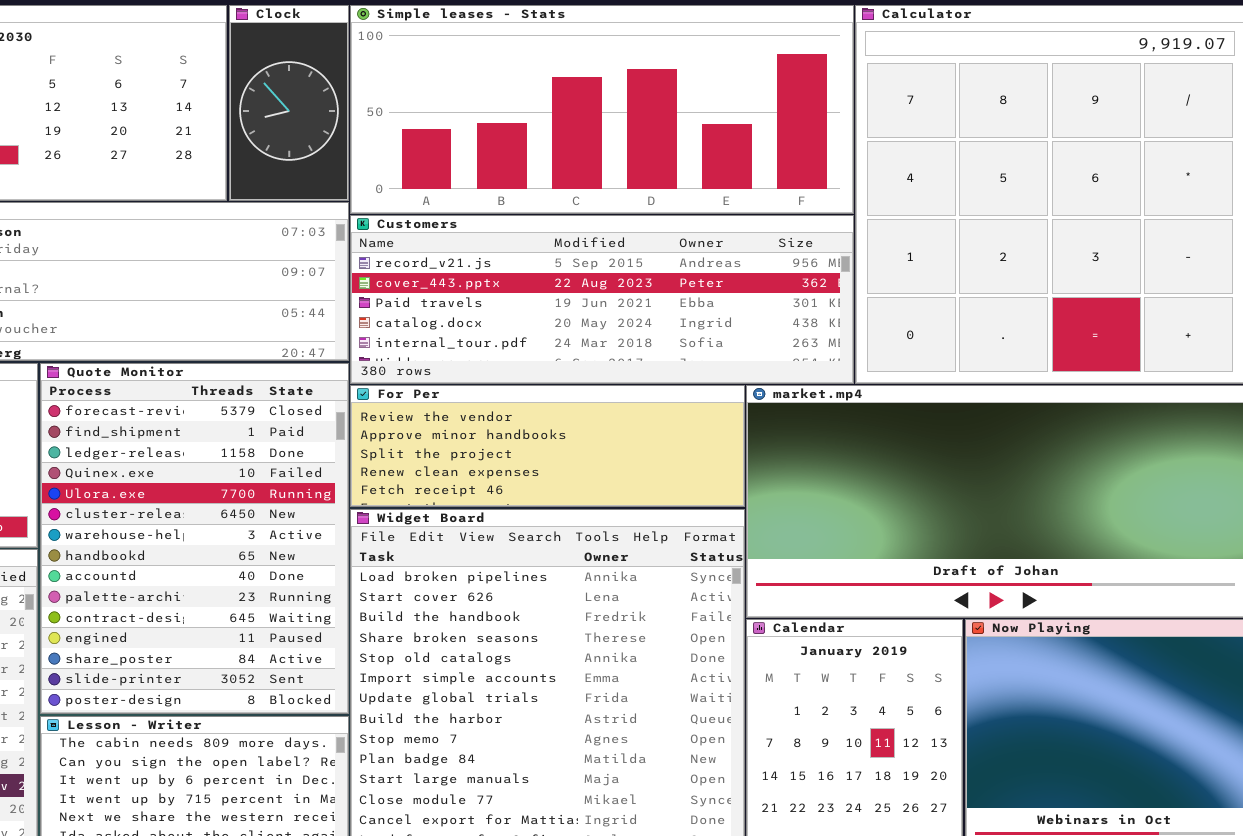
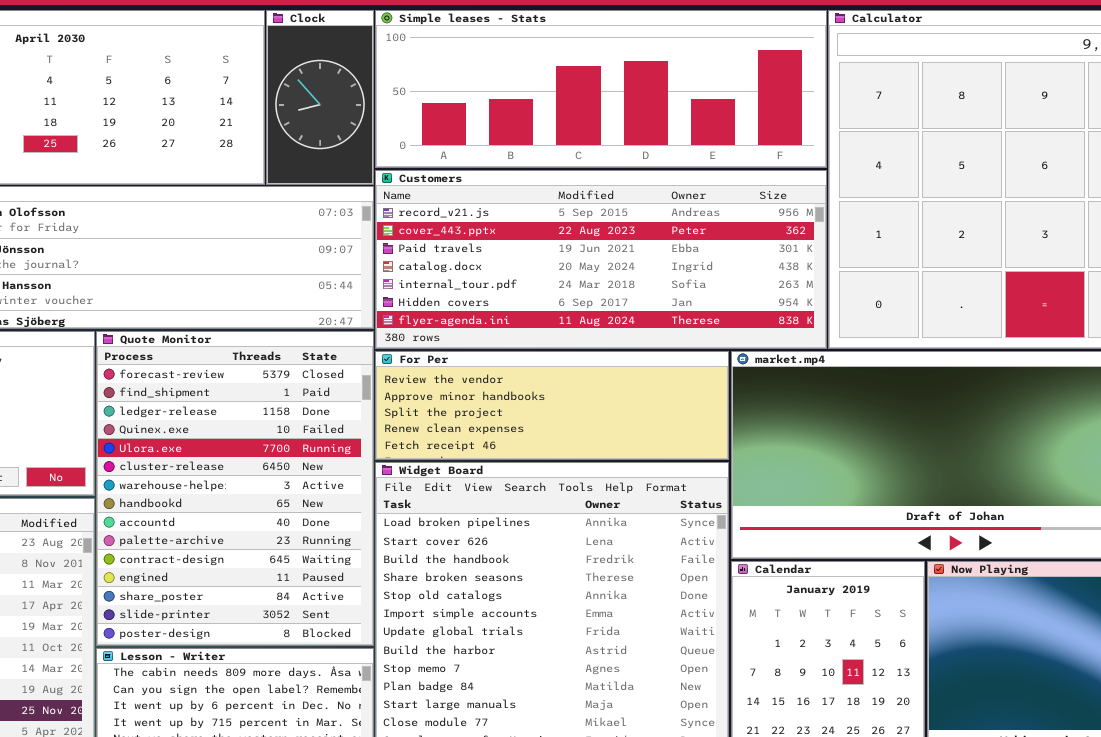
Simple leases - Stats: [350,5,854,214] -> [375,10,827,168], resized
Customers: [350,215,854,384] -> [375,170,827,349], resized

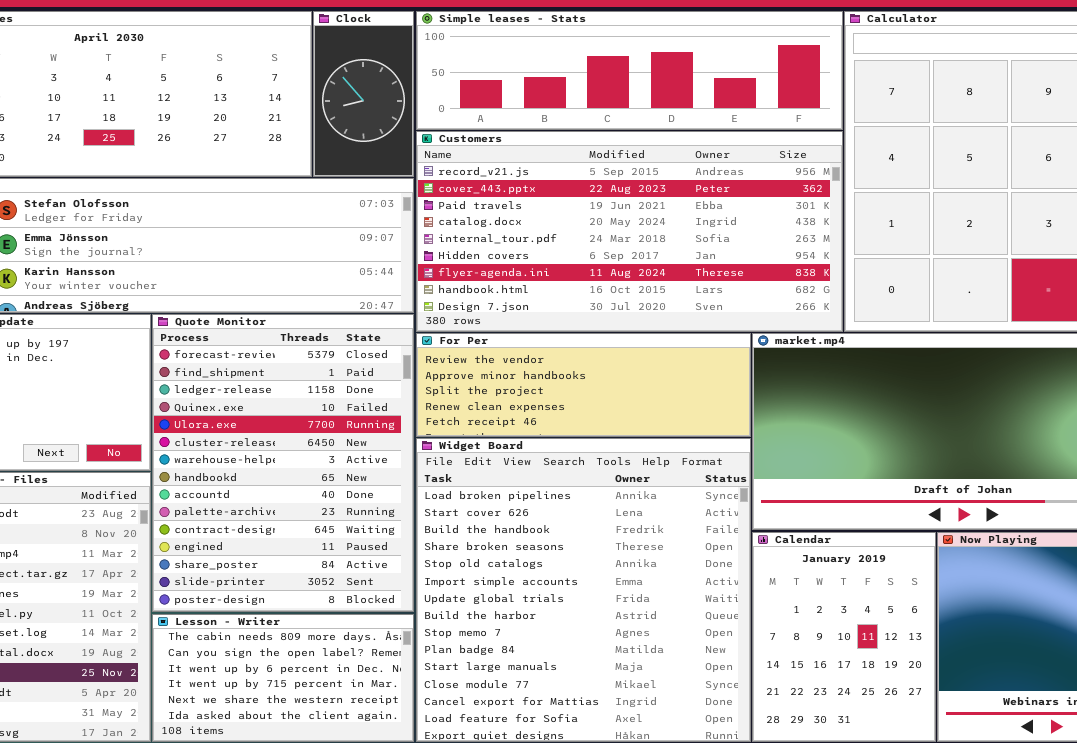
Simple leases - Stats: [375,10,827,168] -> [416,11,843,130], resized
Customers: [375,170,827,349] -> [416,131,843,332], resized

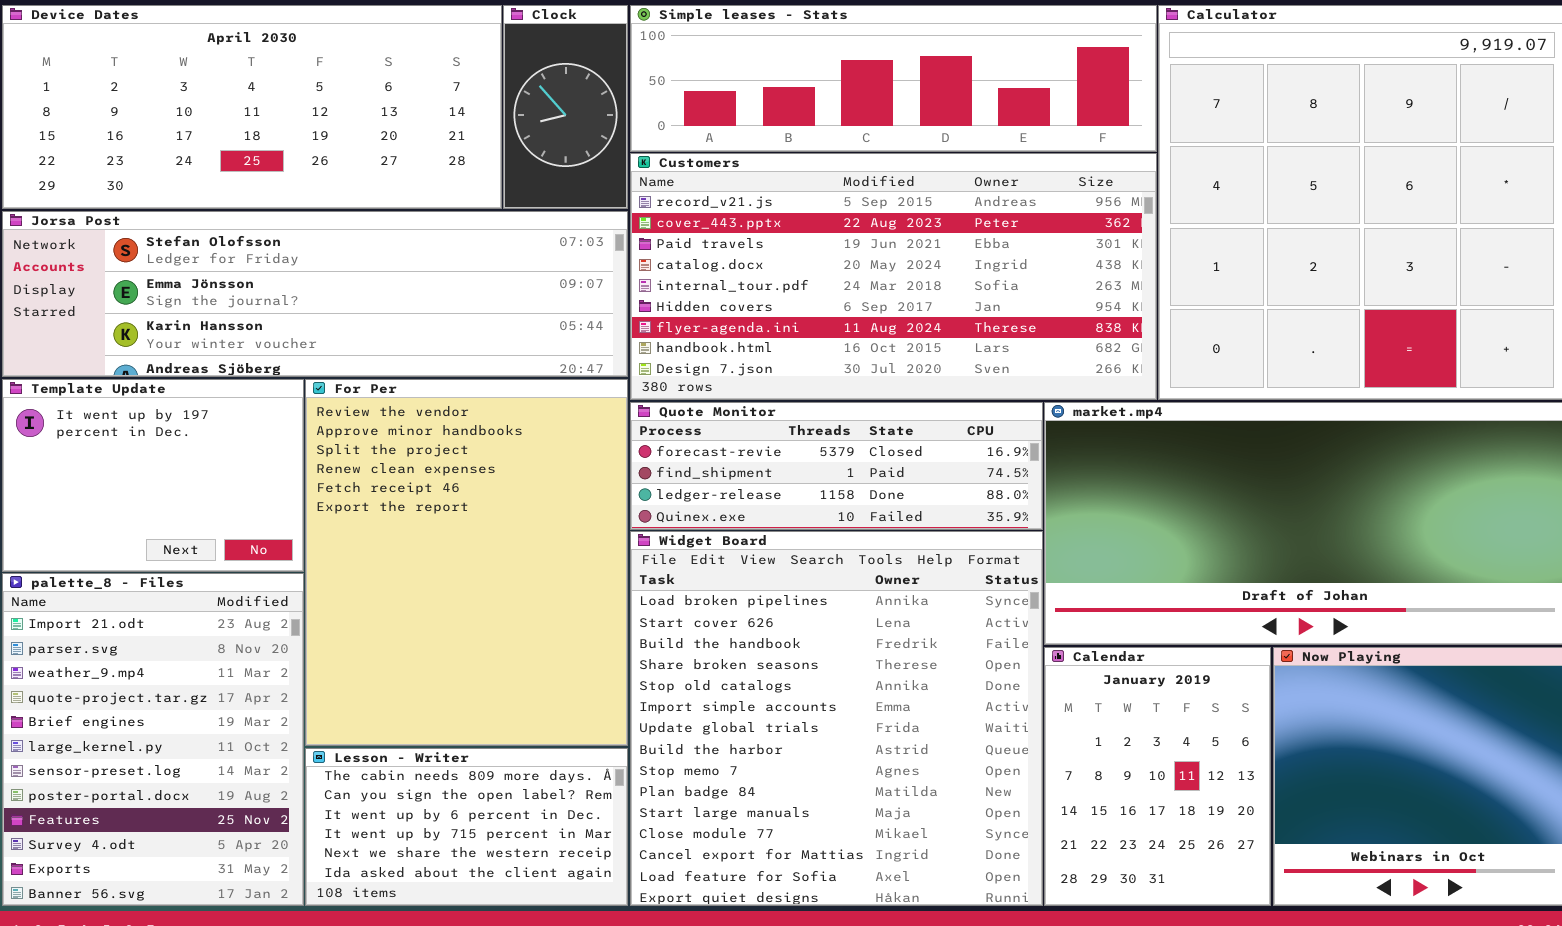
Quote Monitor: [152,314,414,612] -> [630,402,1043,530], moved, resized
For Per: [416,333,751,437] -> [305,379,628,746], moved, resized

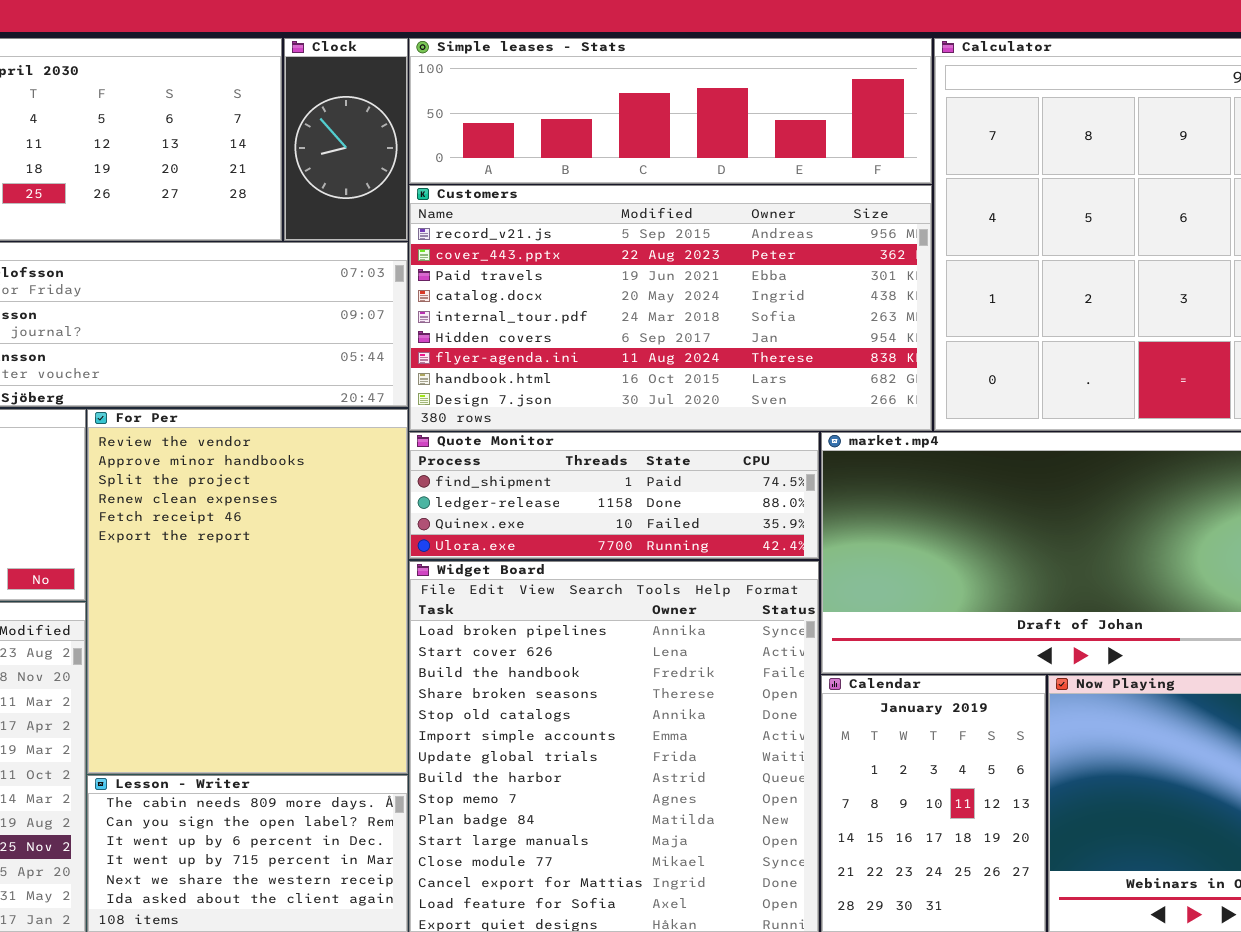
Quote Monitor: [630,402,1043,530] -> [409,432,819,559], scrolled down 1 row

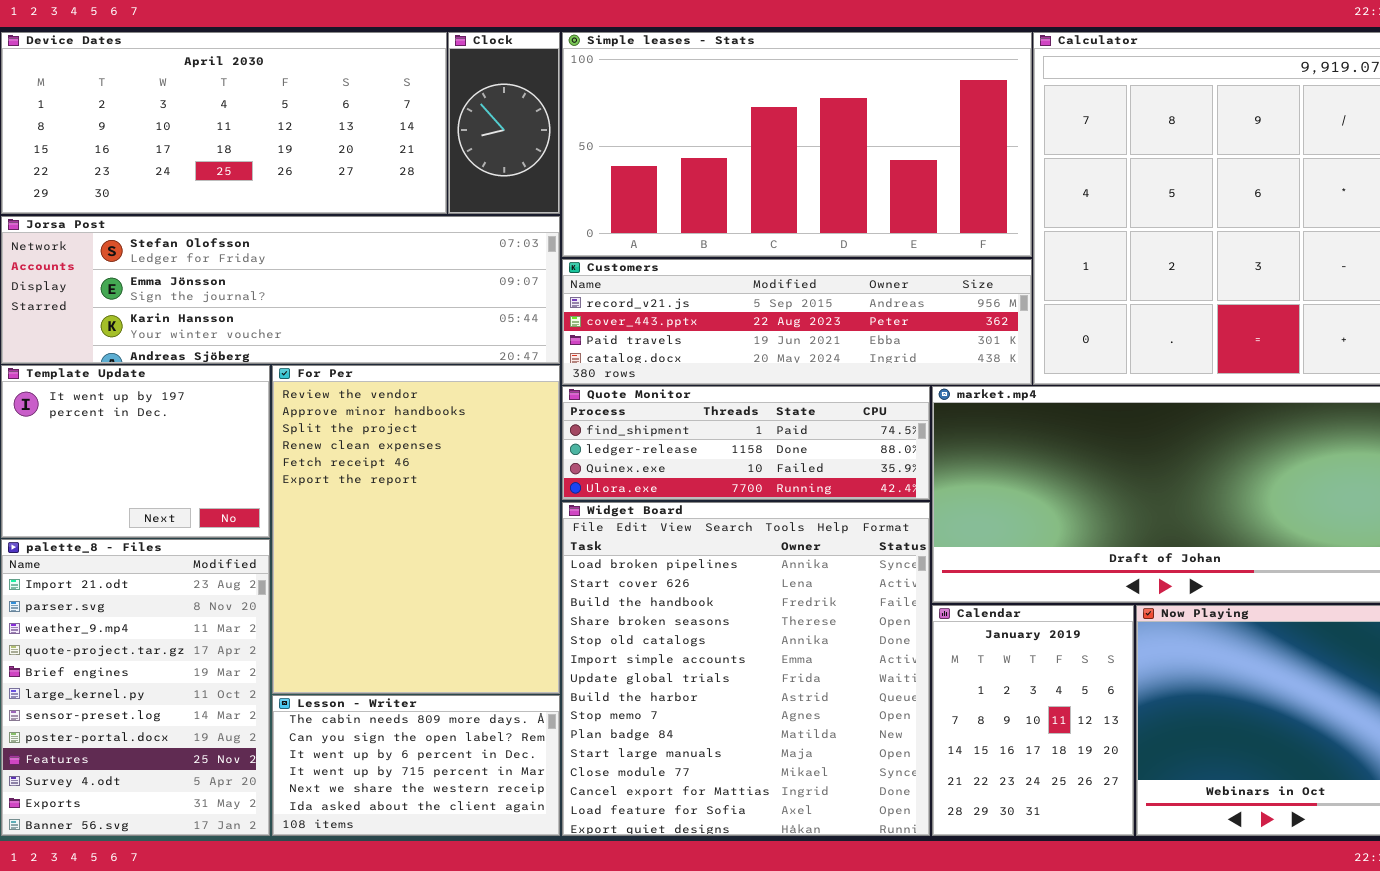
Simple leases - Stats: [409,38,932,184] -> [562,32,1032,257], resized
Customers: [409,185,932,431] -> [562,259,1032,385], resized

